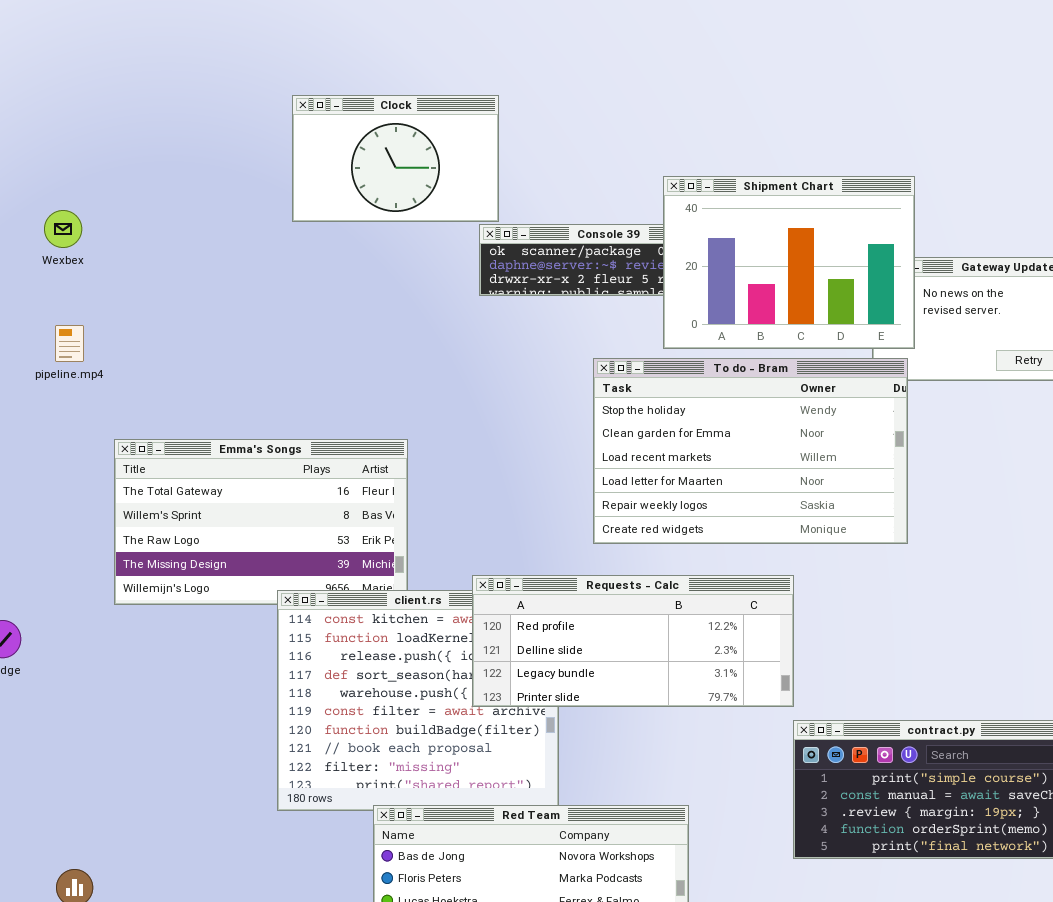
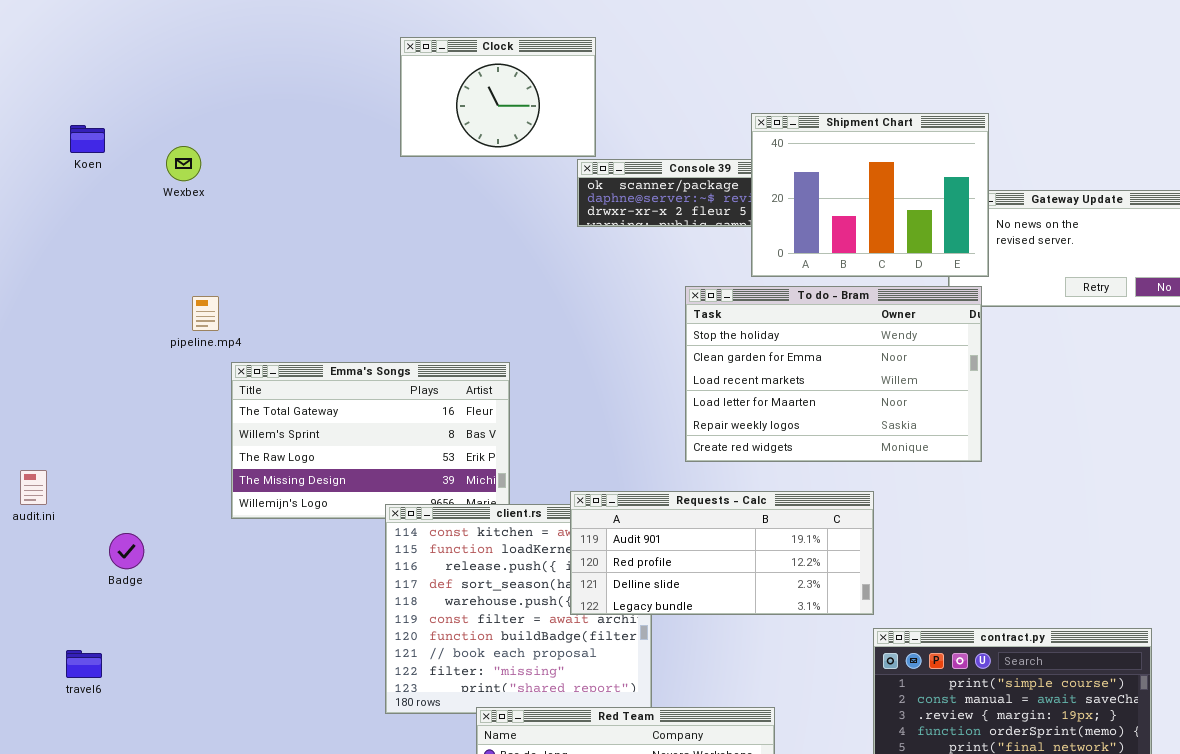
pipeline.mp4: [55,325,84,362] -> [192,296,219,331], moved
Requests - Calc: [472,575,794,707] -> [570,491,874,615], scrolled up 1 row

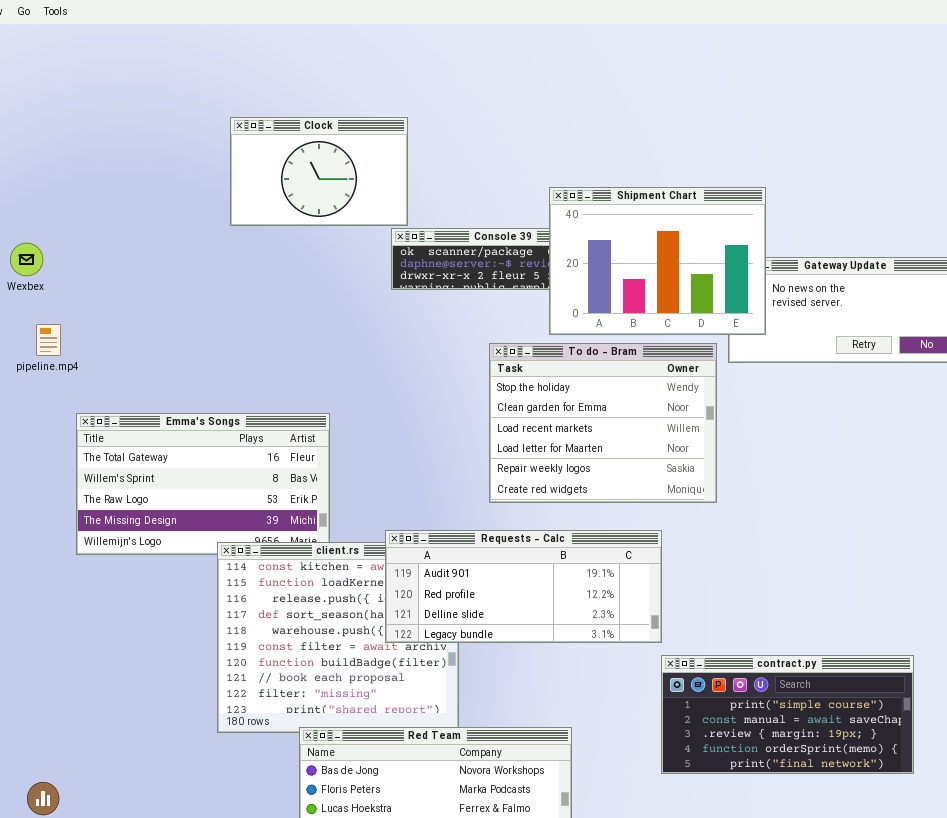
Wexbex: [166,146,201,181] -> [10,243,43,276], moved
To do - Bram: [685,286,982,462] -> [489,343,717,503], resized
pipeline.mp4: [192,296,219,331] -> [36,324,61,356], moved

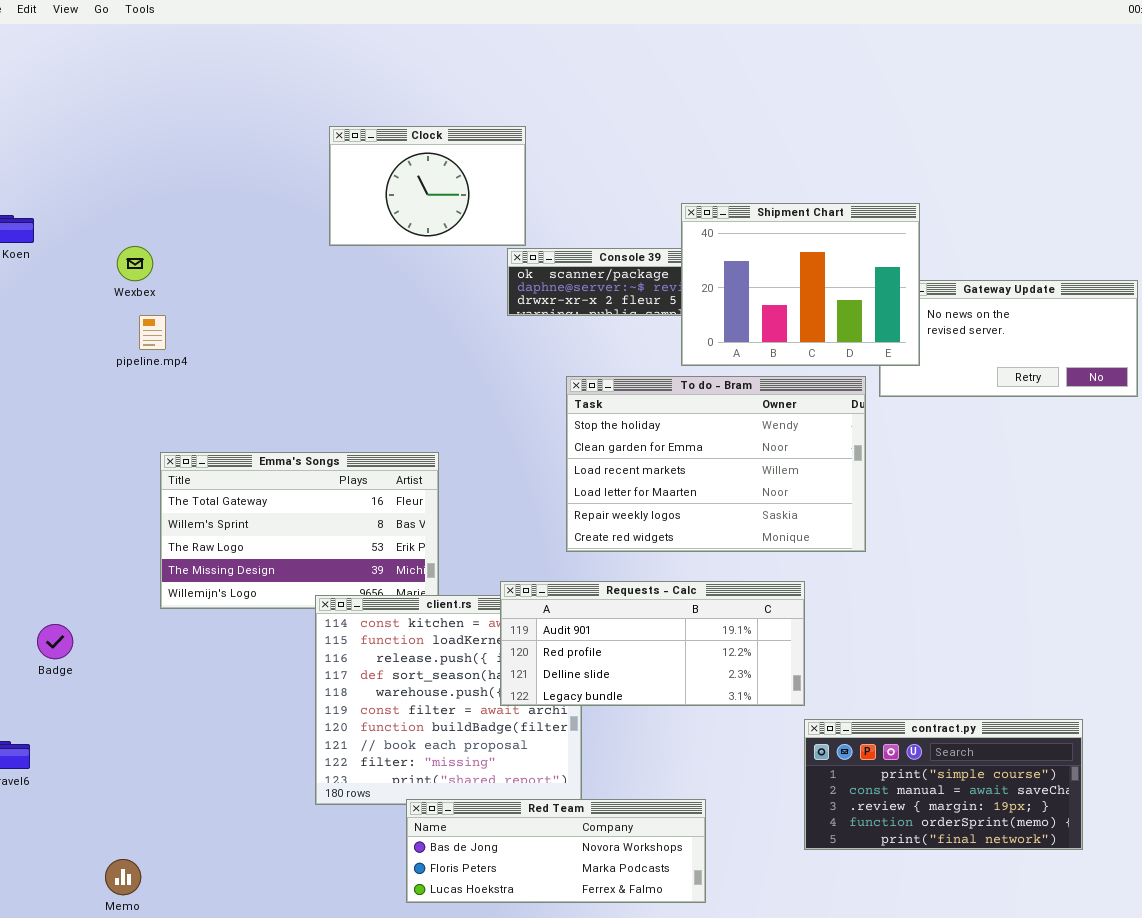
Wexbex: [10,243,43,276] -> [117,246,153,281], moved
pipeline.mp4: [36,324,61,356] -> [139,315,166,350], moved
To do - Bram: [489,343,717,503] -> [566,376,866,552], resized

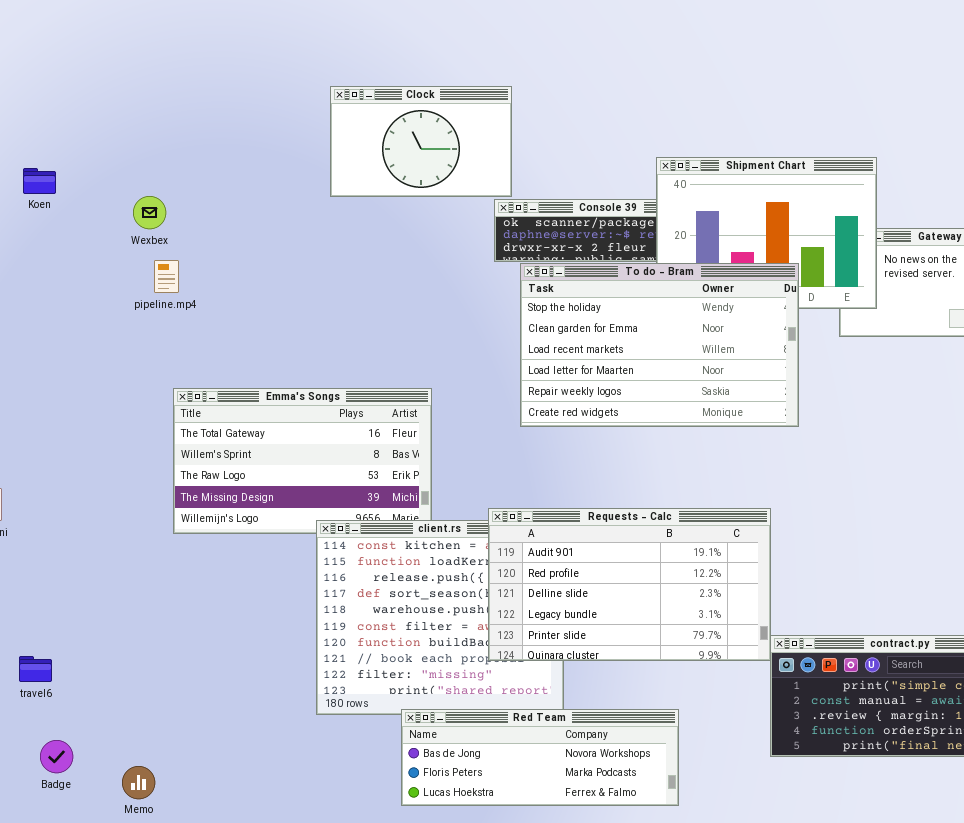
To do - Bram: [566,376,866,552] -> [520,263,799,427], moved
Requests - Calc: [500,581,805,706] -> [488,508,771,661], resized
Badge: [37,624,73,659] -> [40,740,73,773], moved

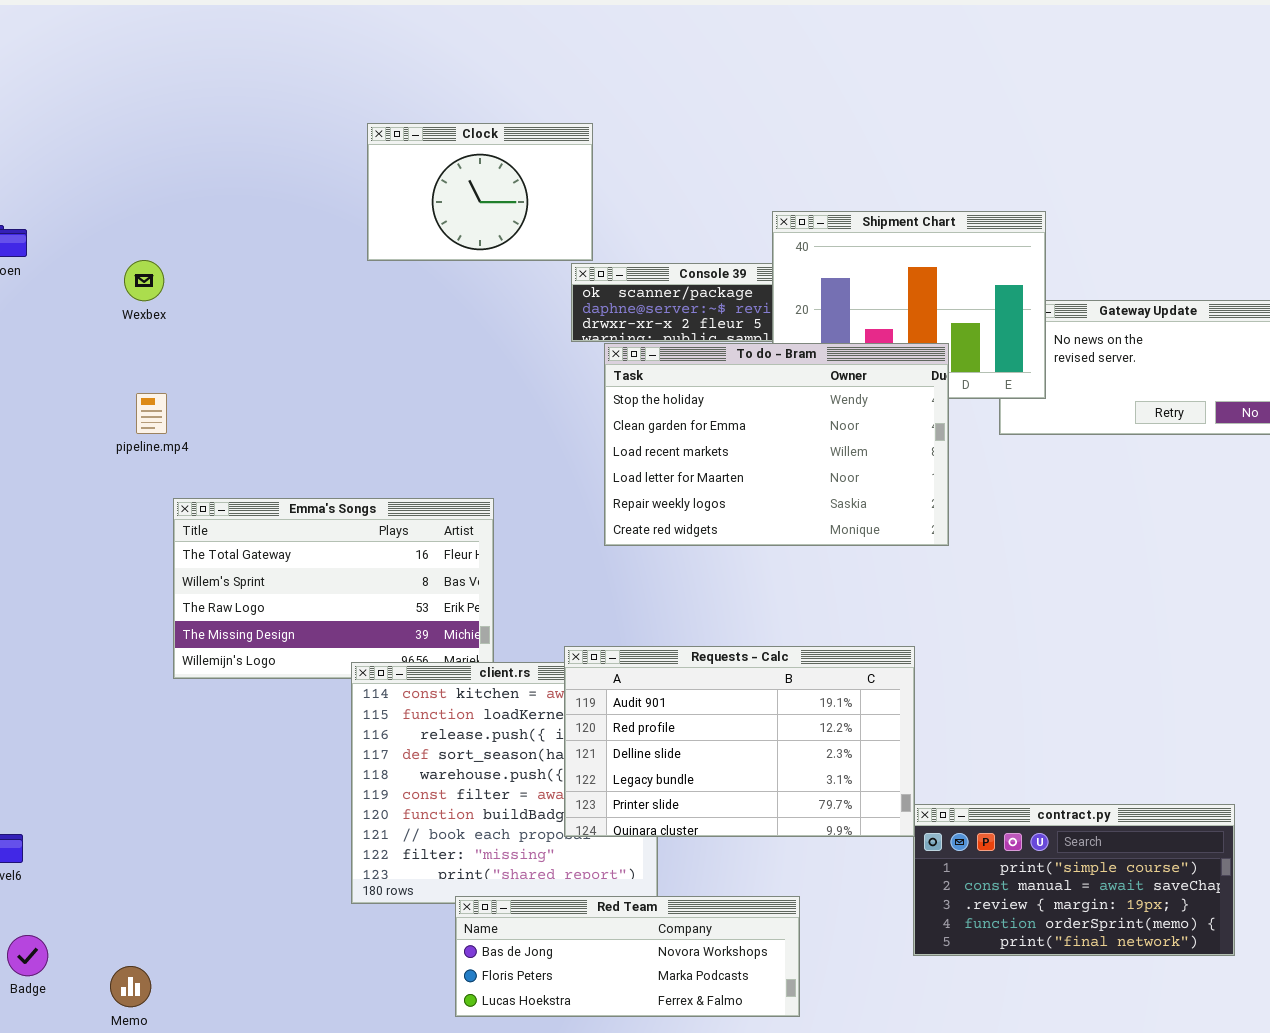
pipeline.mp4: [154,260,179,293] -> [136,393,167,434], moved

